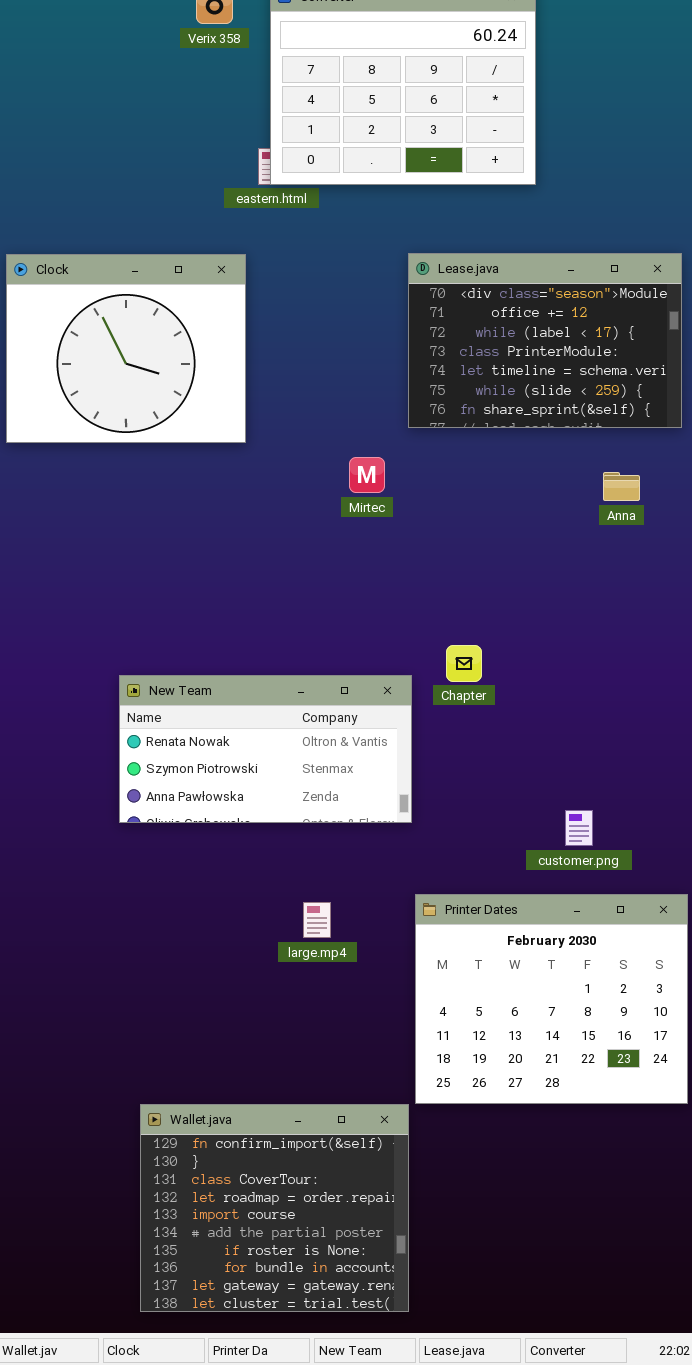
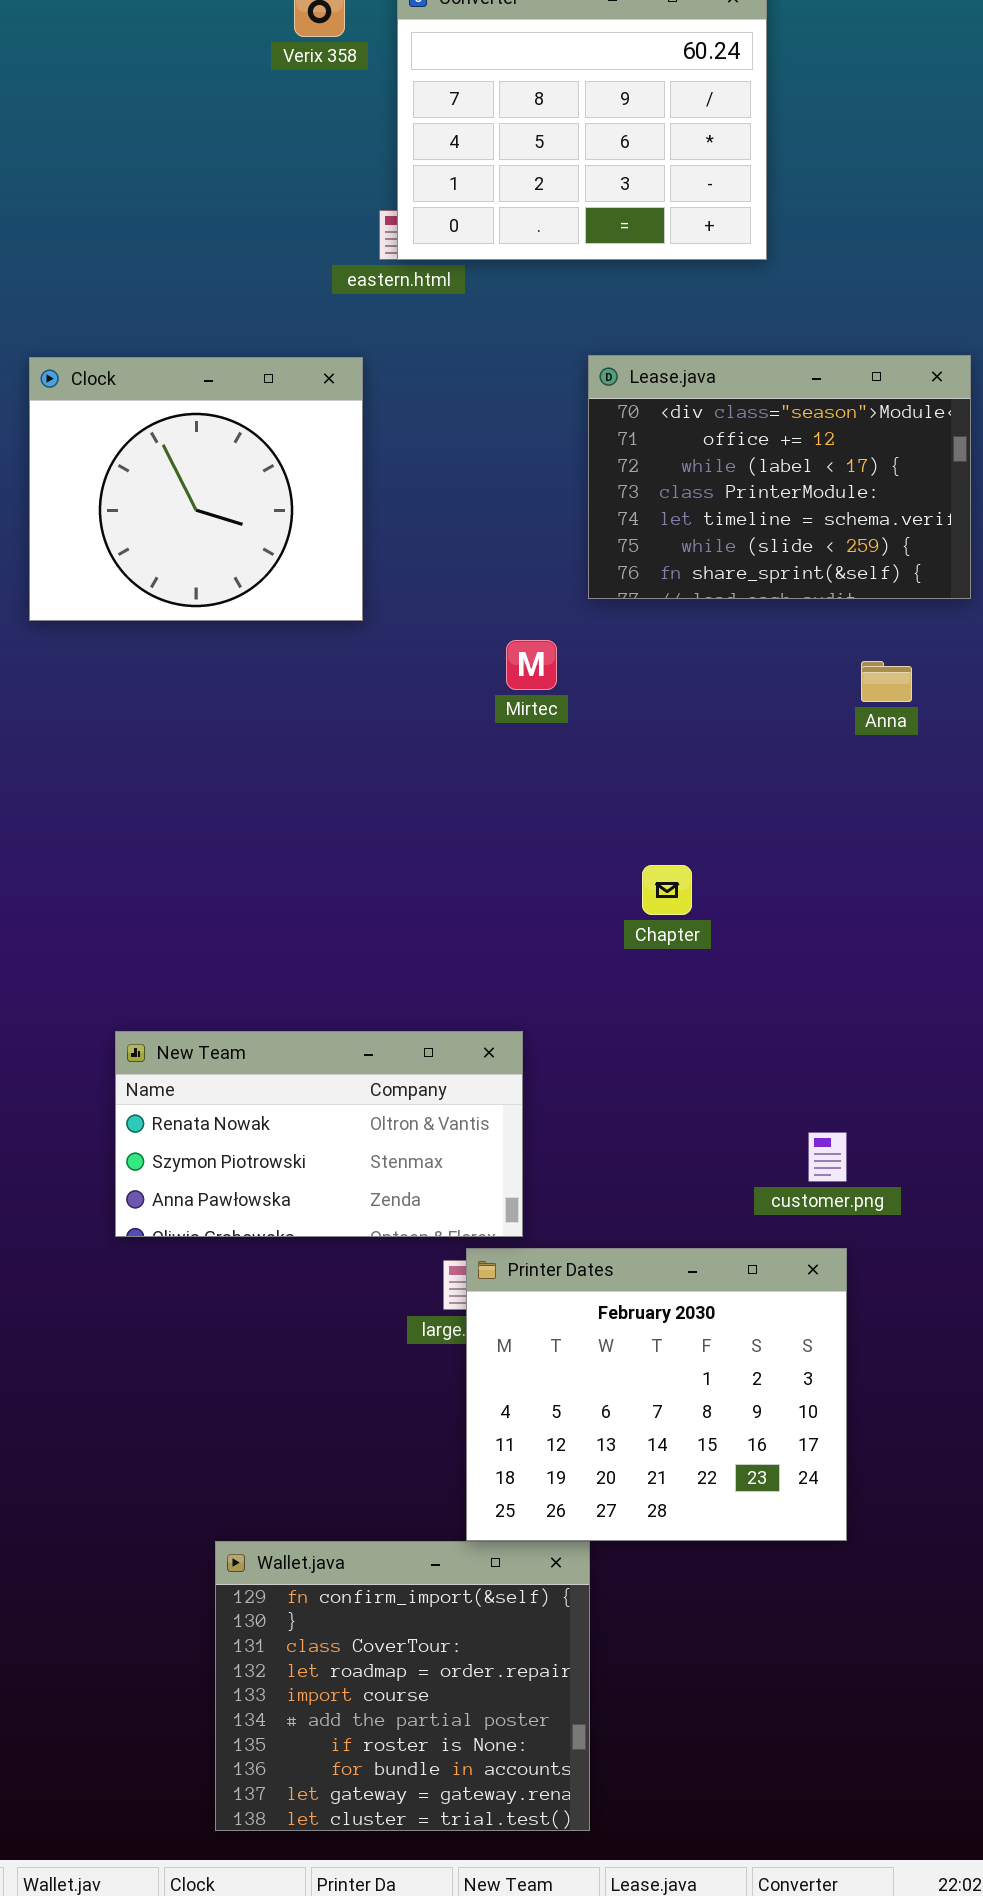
Chapter: [446,645,482,682] -> [642,865,692,915], moved
New Team: [119,675,412,823] -> [115,1031,523,1237], moved
Printer Dates: [415,894,688,1104] -> [466,1248,847,1541], moved

